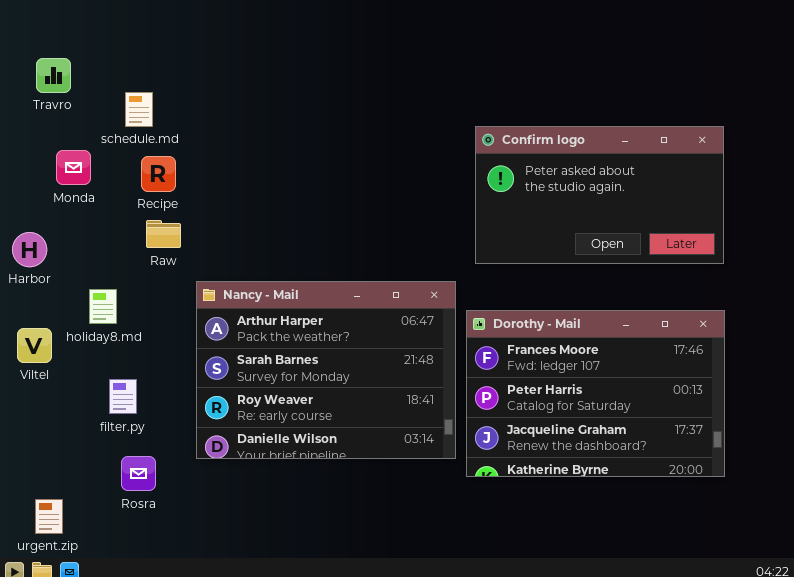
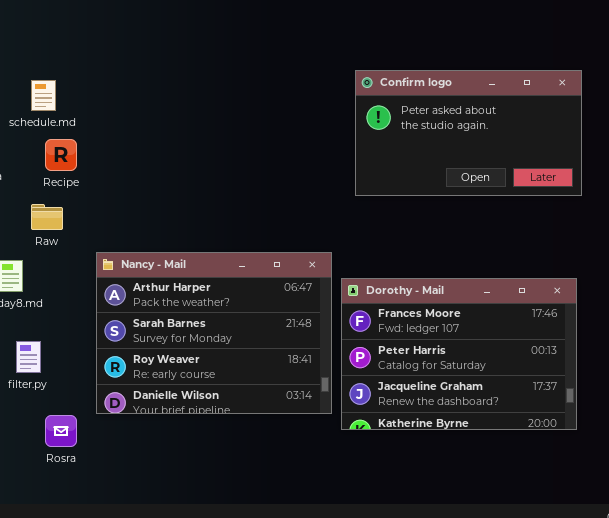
Confirm logo: [475,126,724,264] -> [355,70,582,196], moved
Raw: [146,220,181,248] -> [31,204,63,230], moved
Rosra: [121,456,156,491] -> [45,415,77,447], moved

